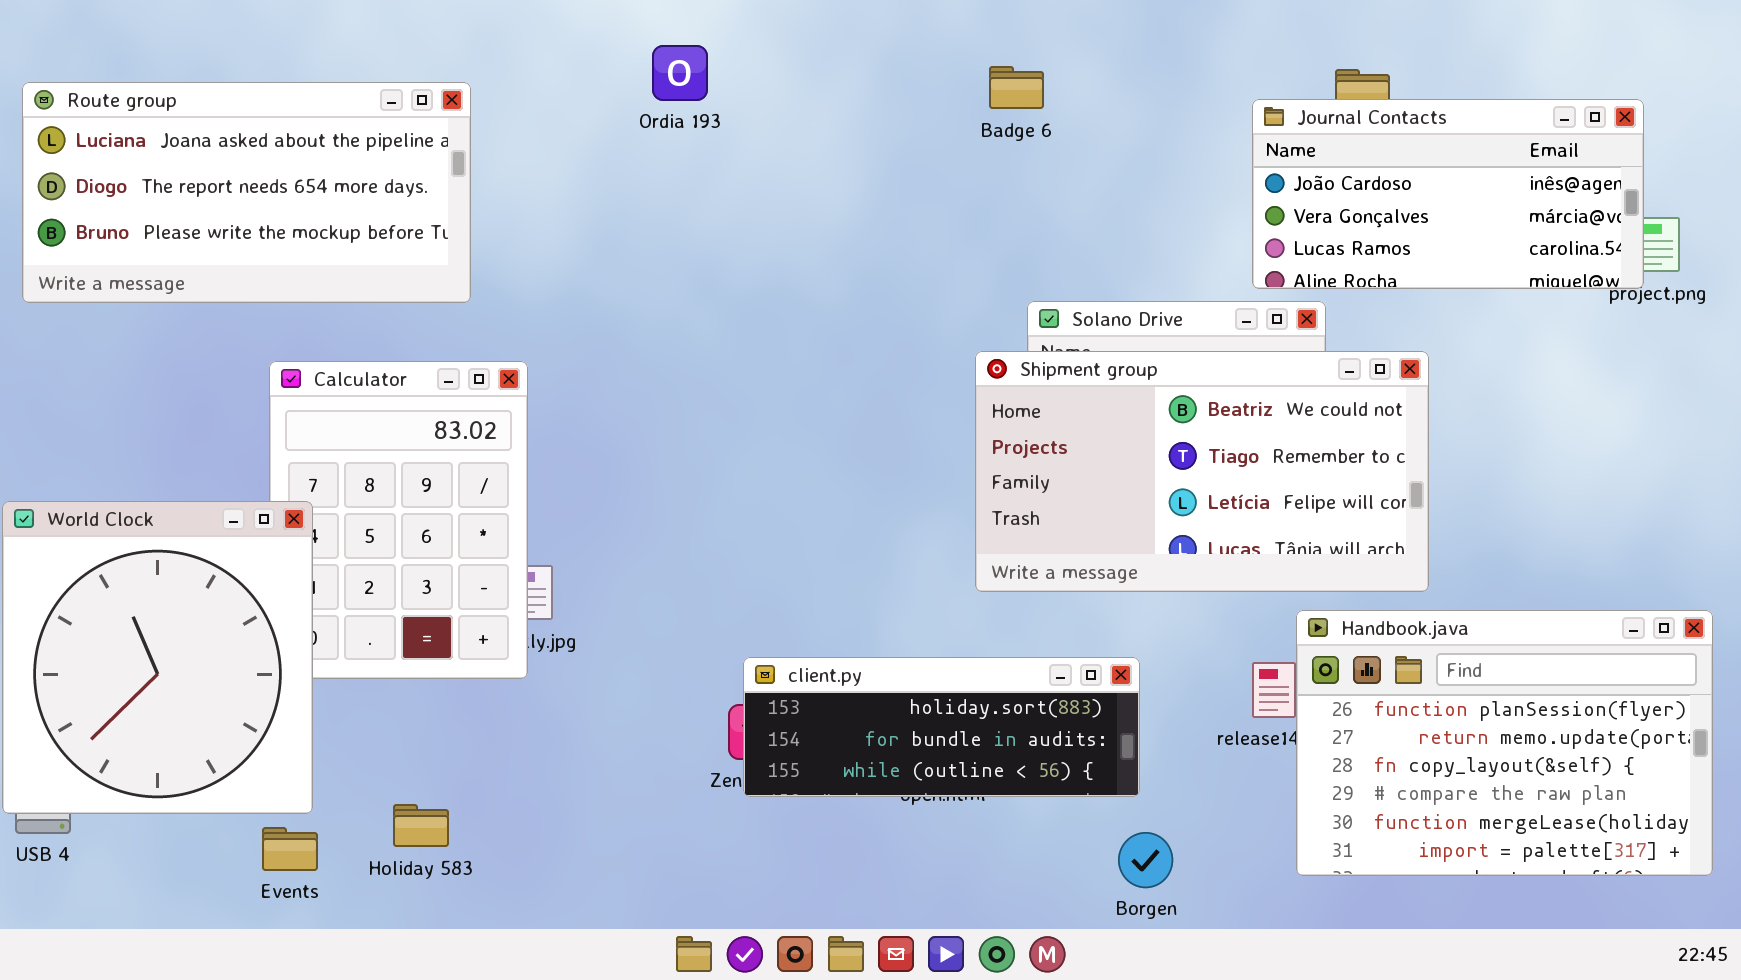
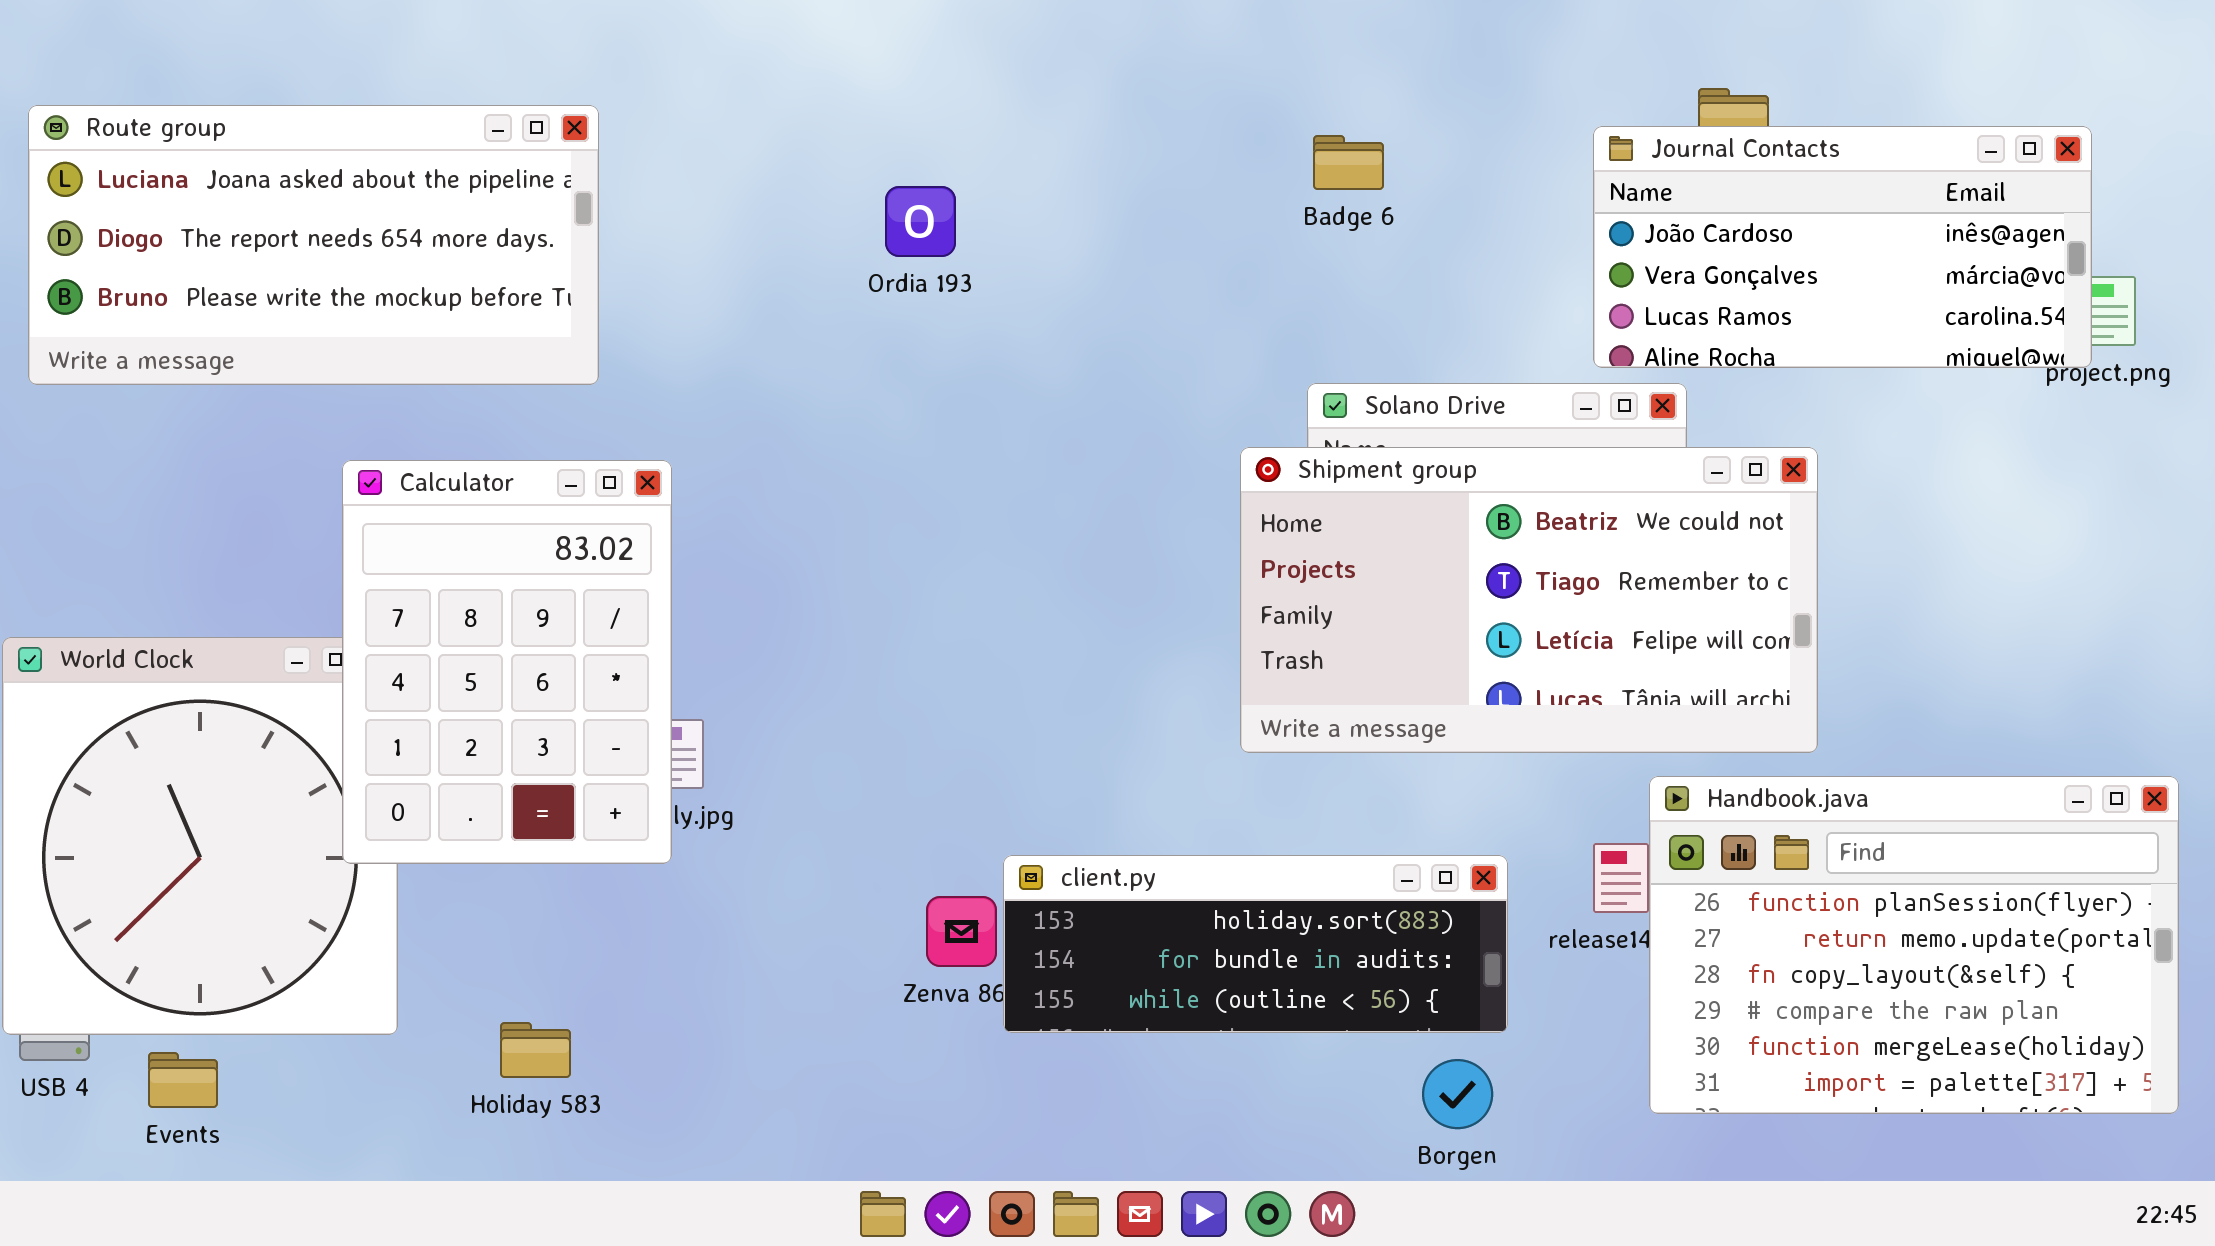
Ordia 193: [652,45,708,101] -> [885,186,956,257], moved
Badge 6: [989,66,1044,109] -> [1313,135,1384,190], moved
Calculator: [269,361,528,679] -> [342,460,672,864], raised
client.py: [743,657,1140,797] -> [1003,855,1508,1033], moved
Events: [262,827,318,871] -> [148,1052,218,1108], moved

